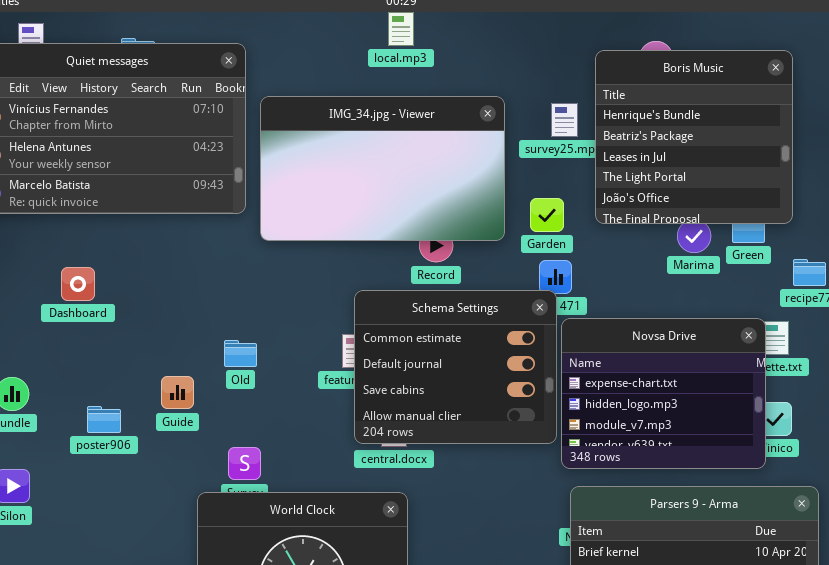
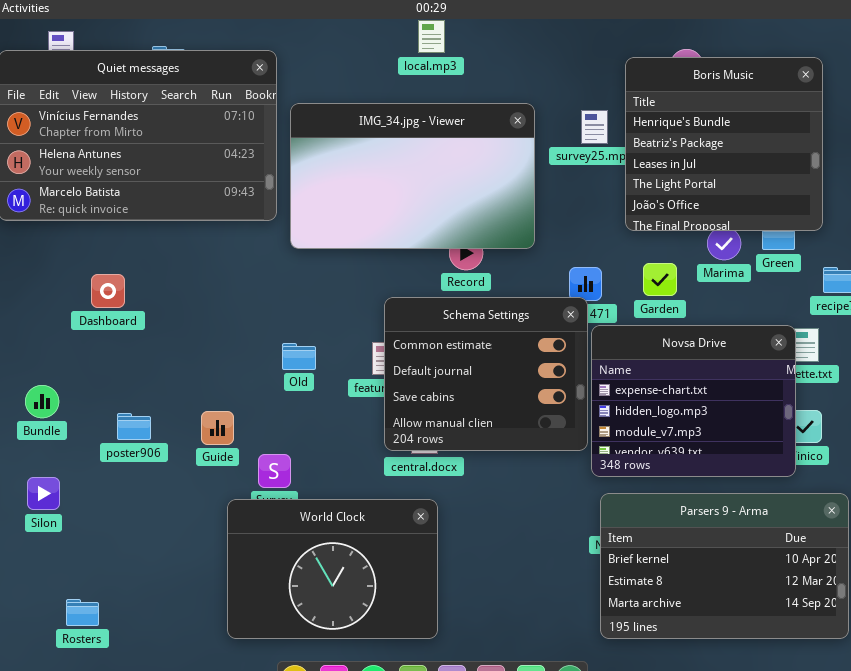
Garden: [530,198,564,232] -> [643,263,677,296], moved
Old: [224,340,257,367] -> [282,343,316,370], moved
Guide: [161,376,194,409] -> [201,411,234,445], moved

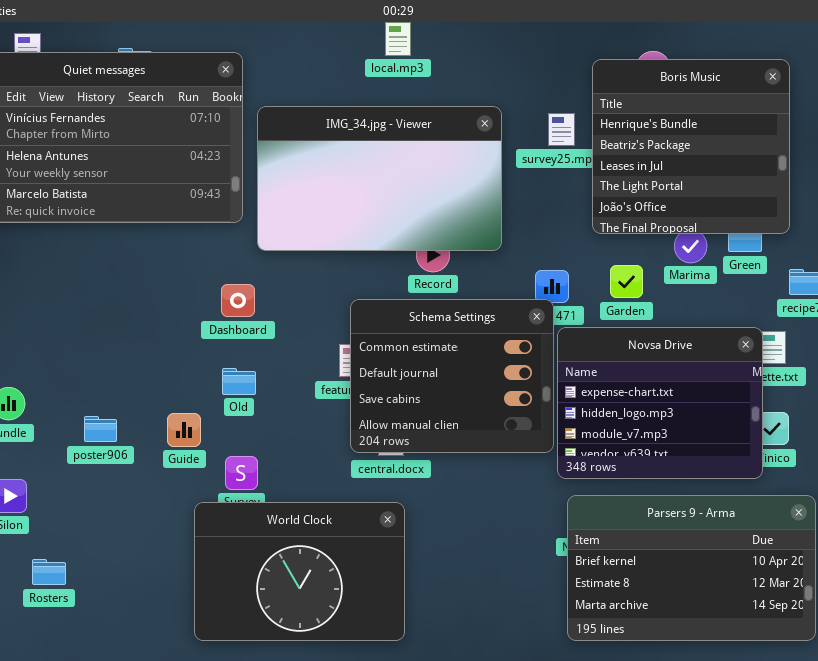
Dashboard: [91,274,125,308] -> [221,284,255,317], moved
Old: [282,343,316,370] -> [222,368,256,395], moved
Rosters: [66,599,99,626] -> [32,559,66,585], moved

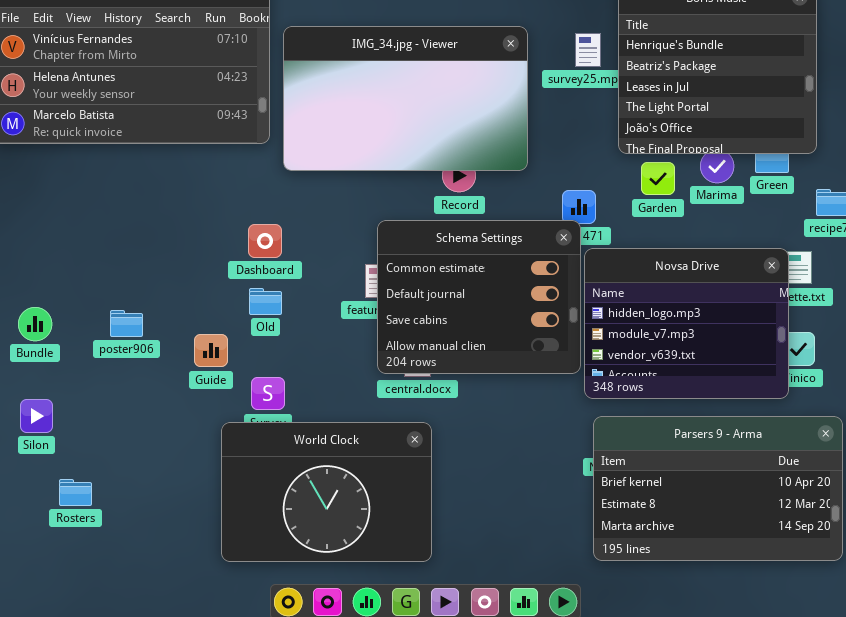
Garden: [610,265,643,298] -> [641,162,675,195], moved
Dashboard: [221,284,255,317] -> [248,224,282,258], moved
Novsa Drive: [557,327,763,479] -> [584,248,789,399], scrolled down 1 row
poster906: [84,416,117,442] -> [110,310,143,337], moved

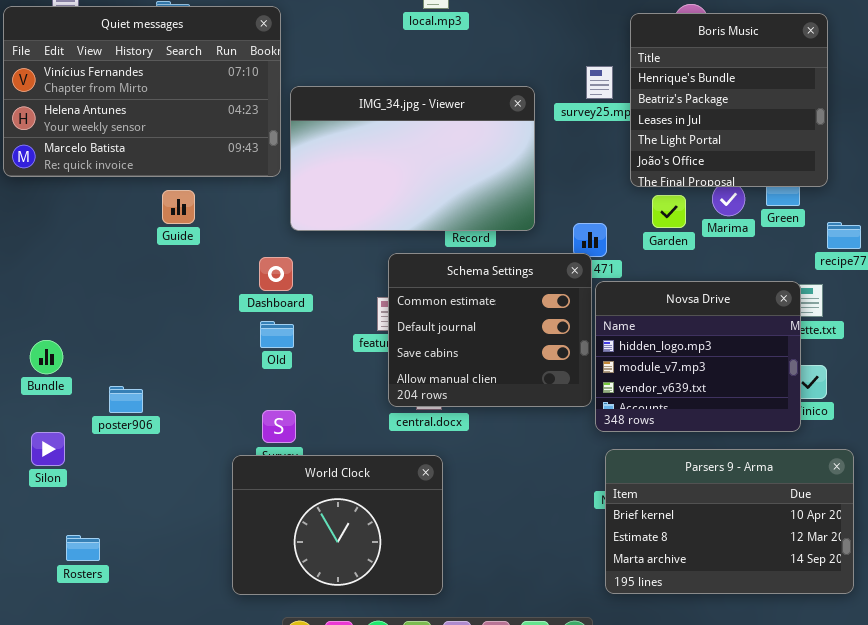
IMG_34.jpg - Viewer: [283,26,528,171] -> [290,86,535,231], moved
poster906: [110,310,143,337] -> [109,386,143,413], moved
Guide: [194,334,228,367] -> [162,190,195,224], moved
Rosters: [59,479,92,506] -> [66,535,100,561], moved

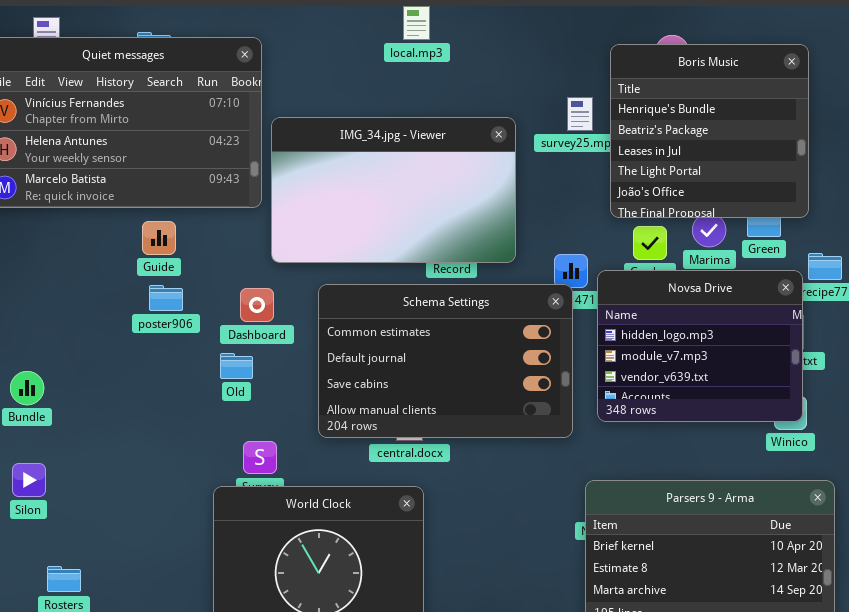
Schema Settings: [388,253,592,407] -> [318,284,573,438], resized
Novsa Drive: [595,281,801,432] -> [597,270,803,422], moved
Old: [260,321,294,348] -> [220,353,253,379], moved
poster906: [109,386,143,413] -> [149,285,183,311], moved

